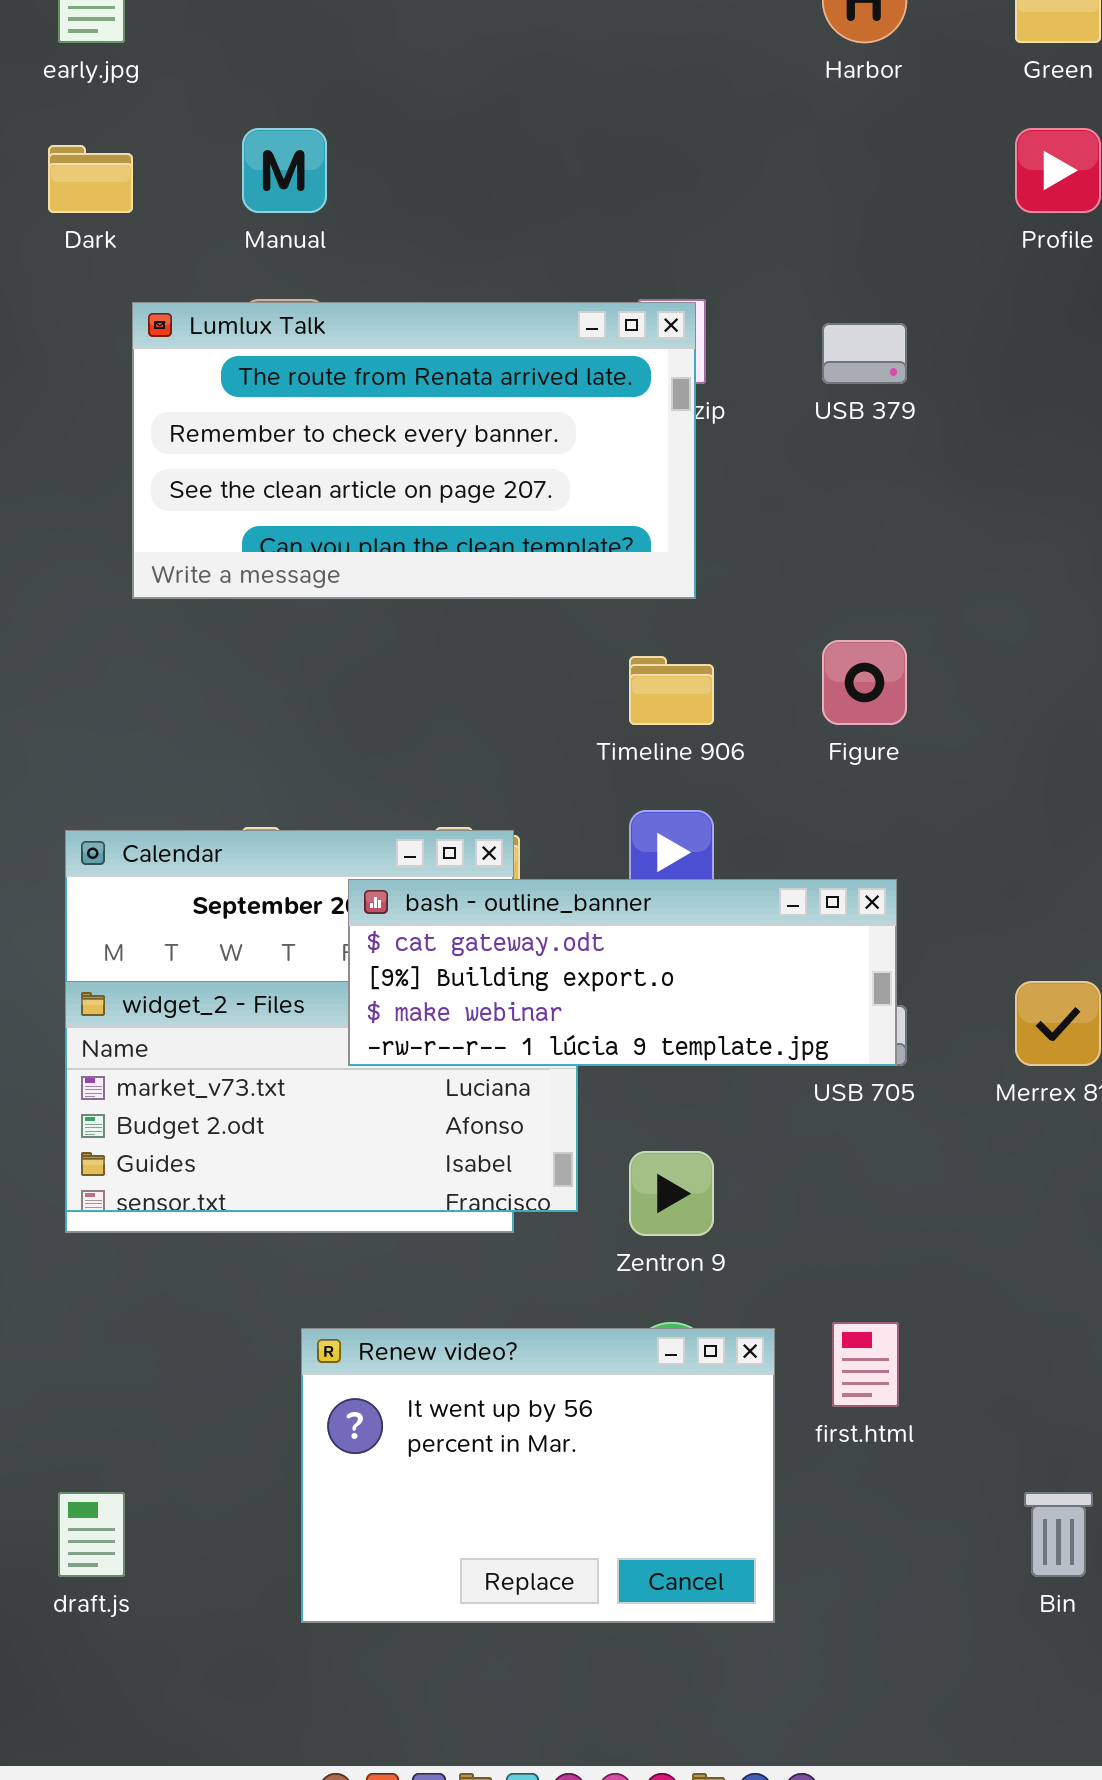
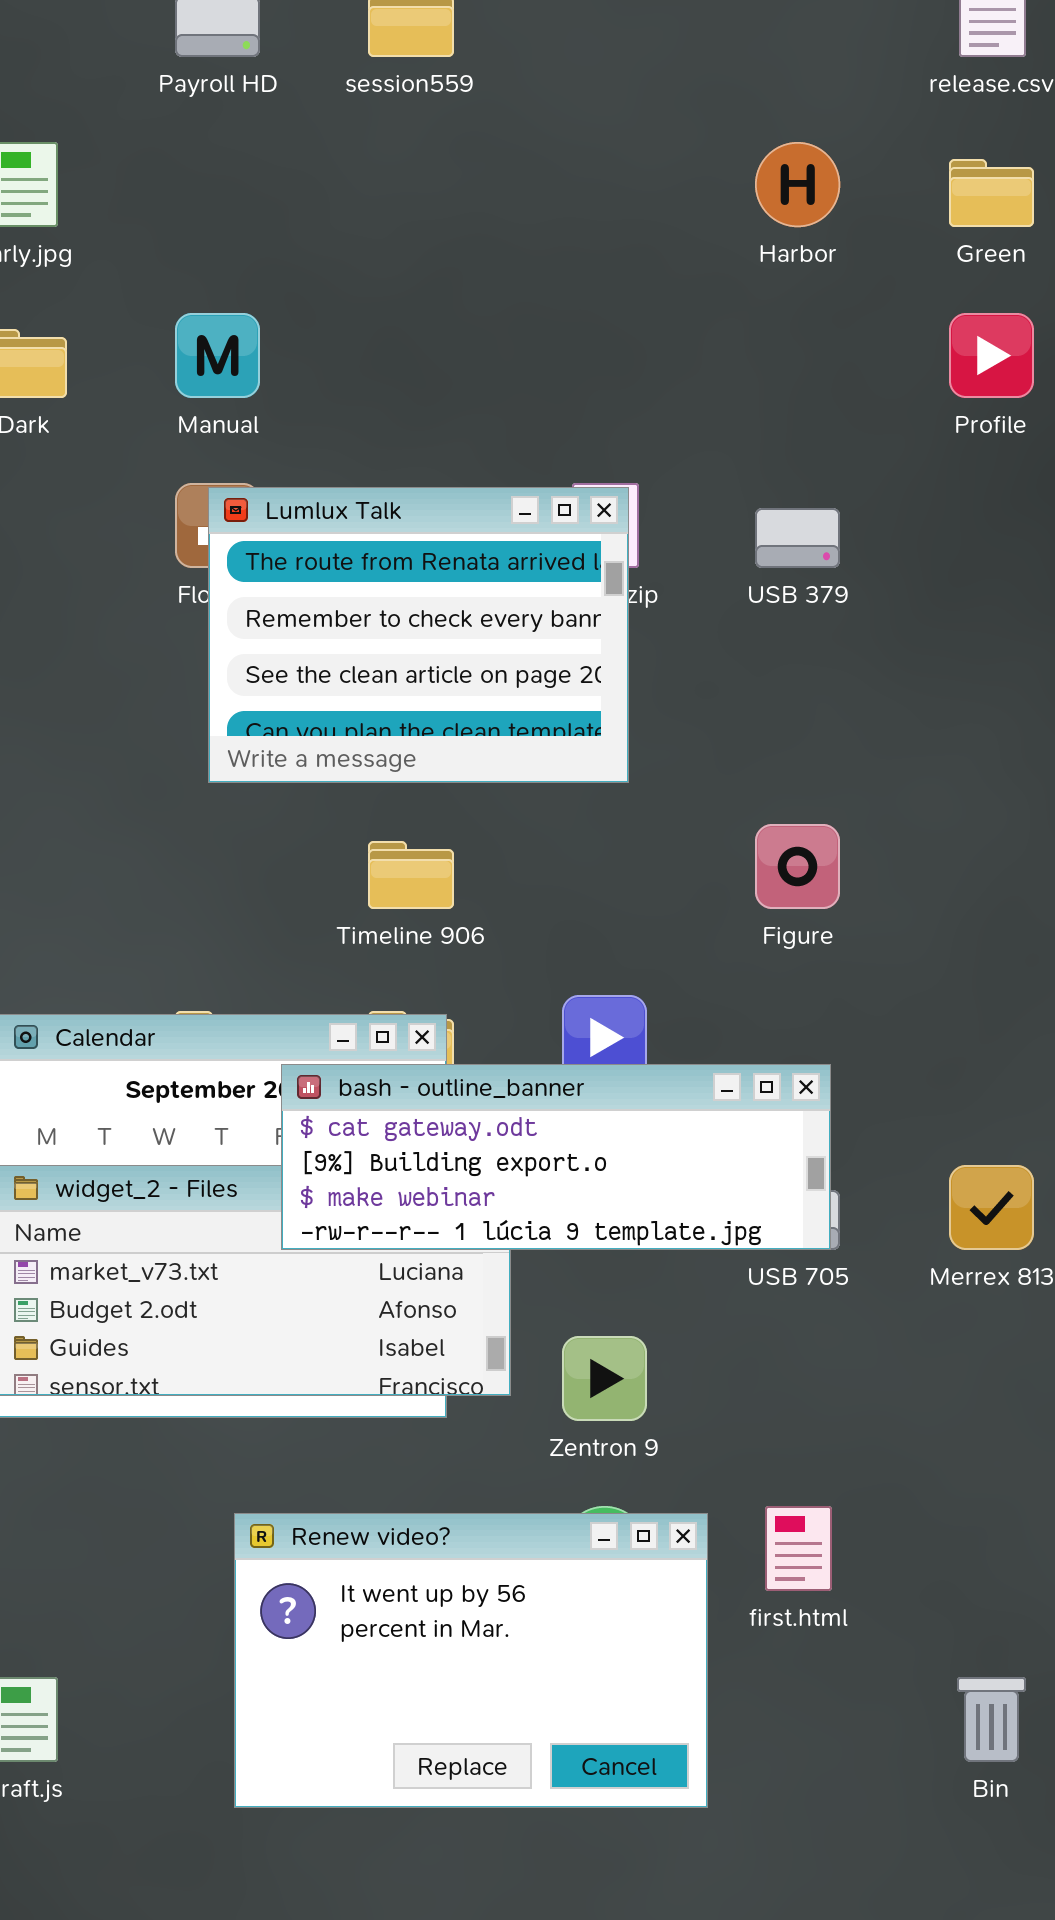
Lumlux Talk: [132,302,696,599] -> [208,487,629,783], resized
Timeline 906: [629,656,714,725] -> [368,841,454,909], moved

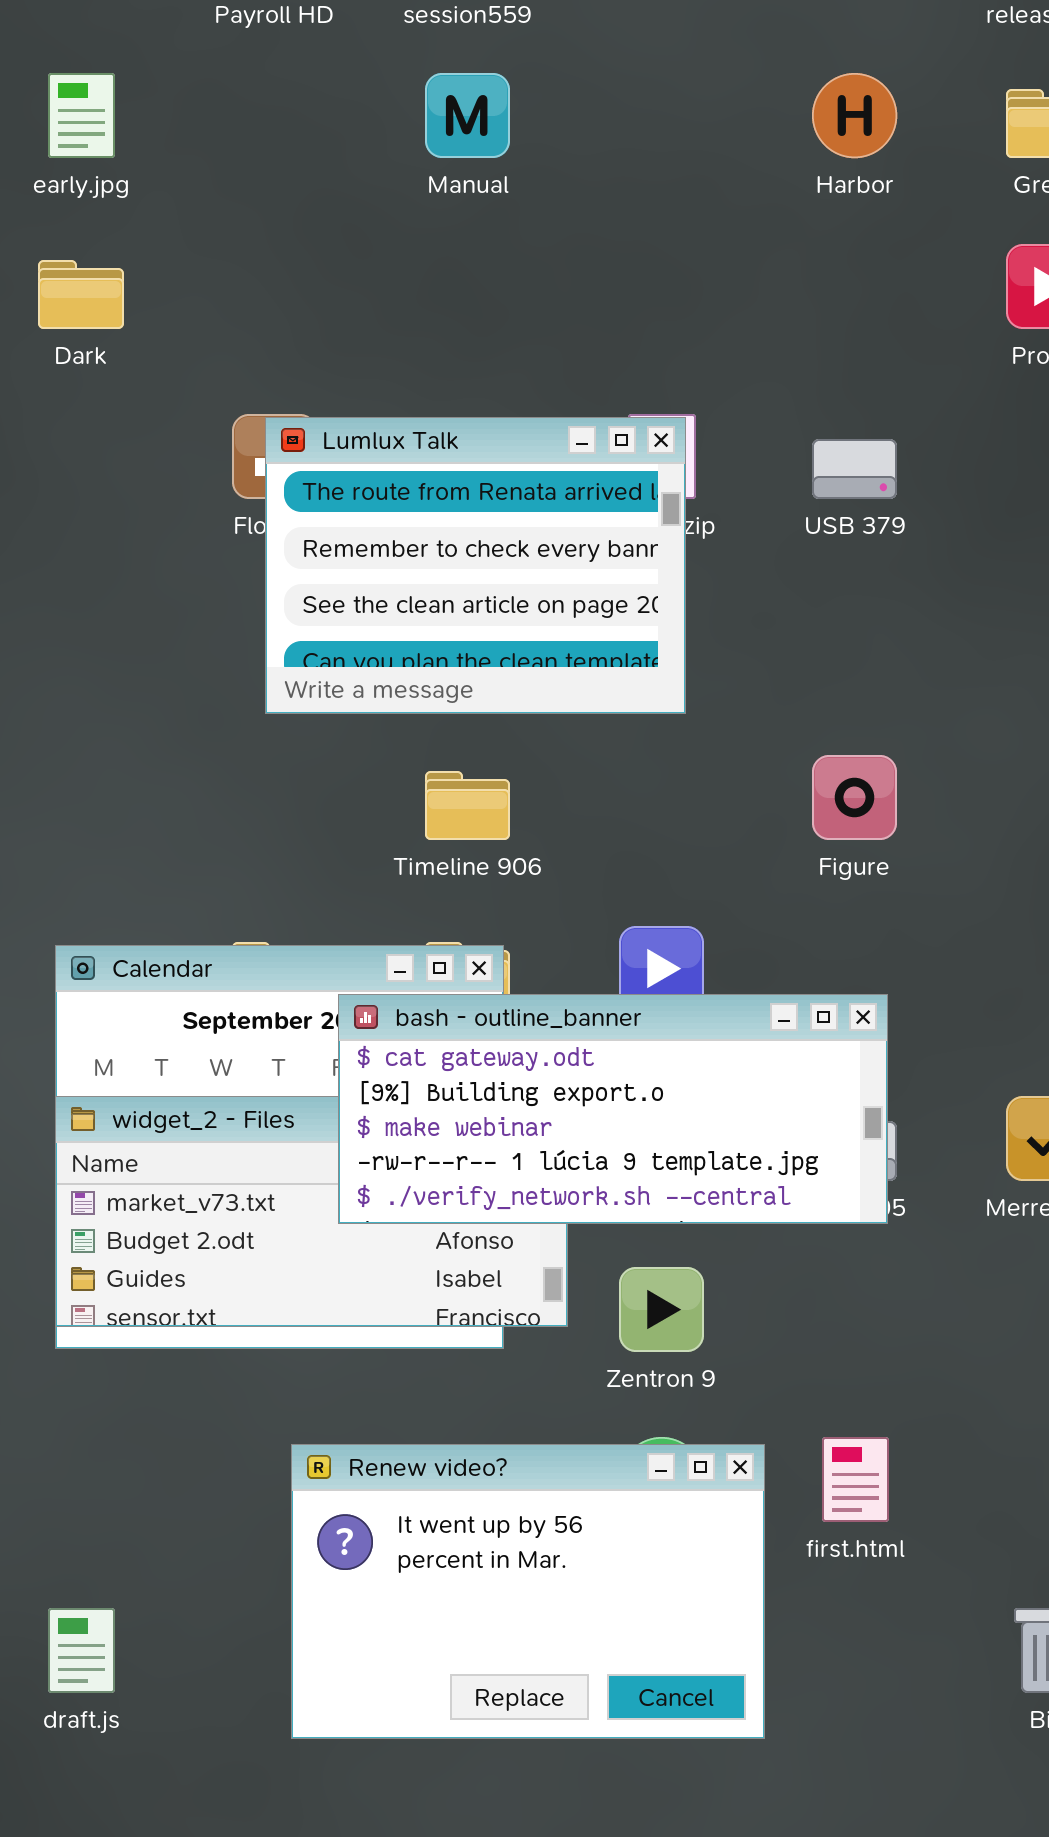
Manual: [175,313,260,398] -> [425,73,510,158], moved
bash - outline_banner: [281,1064,831,1250] -> [338,994,888,1224], resized

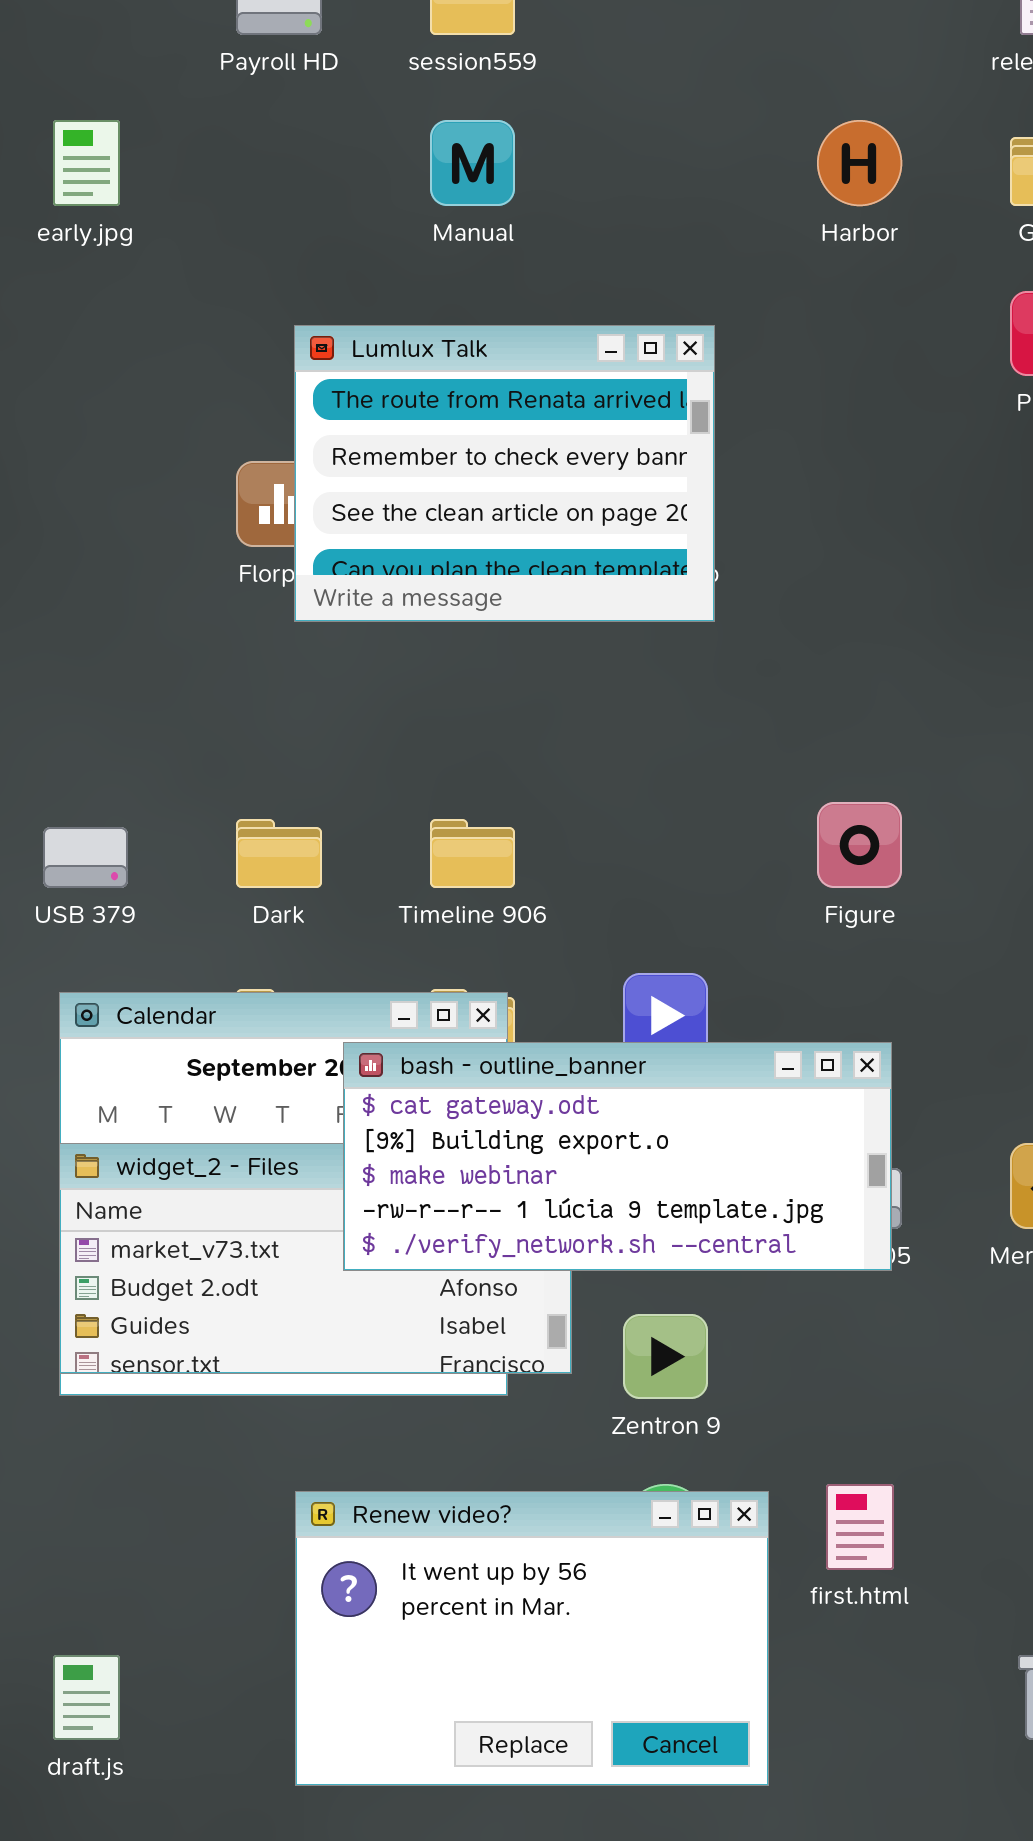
Dark: [38,260,124,329] -> [236,819,322,888], moved
Lumlux Talk: [265,417,686,714] -> [294,325,715,622], moved
USB 379: [812,439,897,499] -> [43,827,128,888], moved

